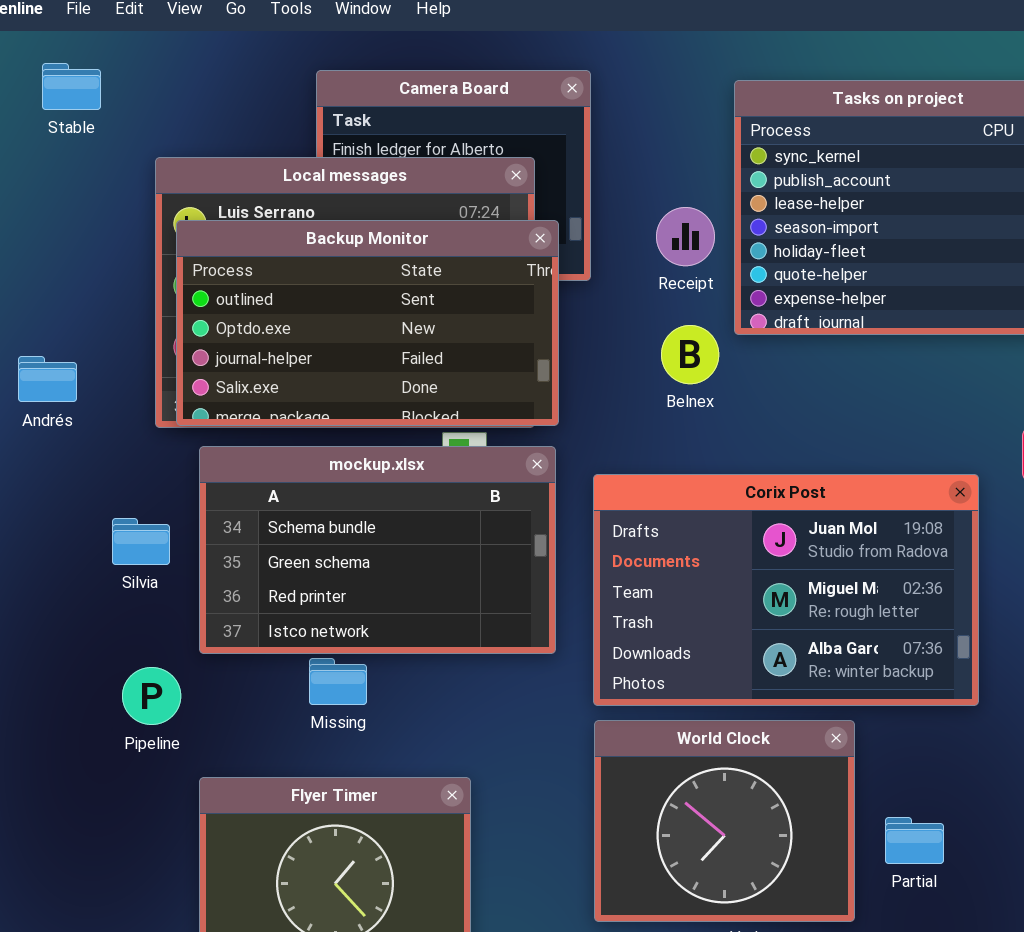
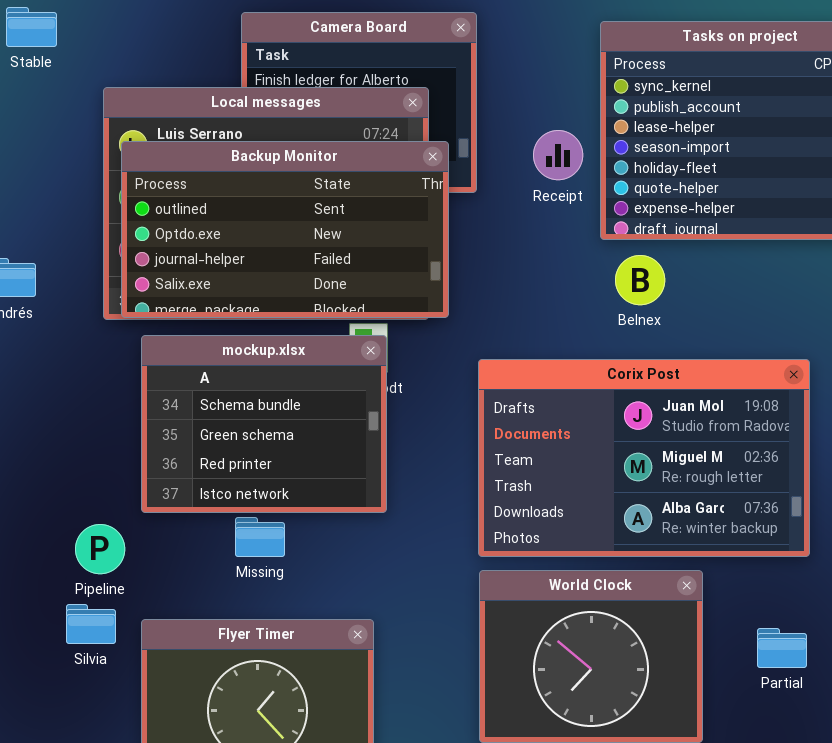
Belnex: [661,325,719,384] -> [615,255,665,305], moved
mockup.xlsx: [199,446,556,654] -> [141,335,387,513], resized
Silvia: [112,518,170,565] -> [66,604,116,644], moved
Partial: [885,817,944,864] -> [757,628,807,668], moved

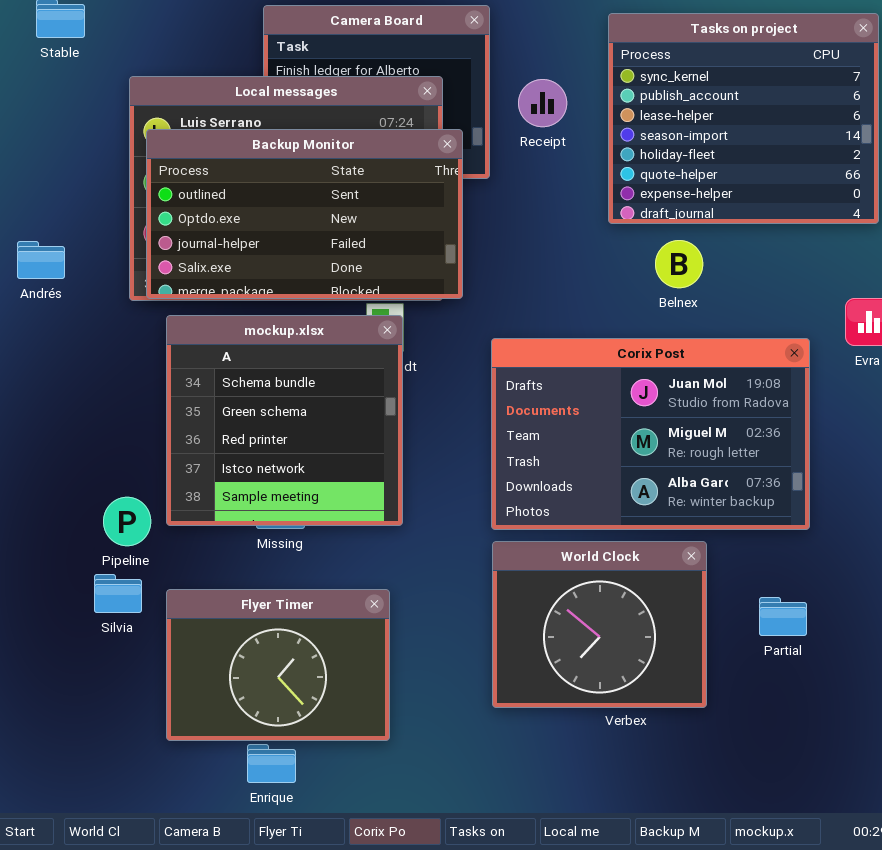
Receipt: [533,130,583,180] -> [518,79,567,127], moved
Belnex: [615,255,665,305] -> [655,240,703,288], moved
mockup.xlsx: [141,335,387,513] -> [166,315,403,526], resized

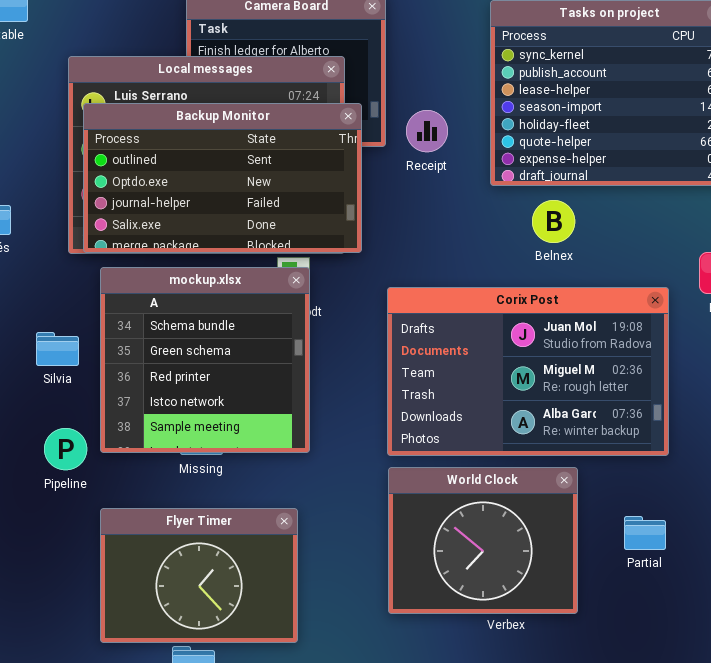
Receipt: [518,79,567,127] -> [406,110,448,152], moved
Silvia: [94,574,142,613] -> [36,332,79,366], moved

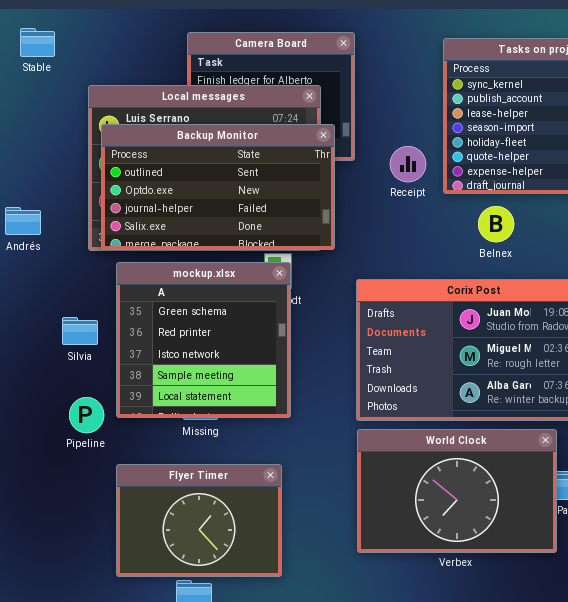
Receipt: [406,110,448,152] -> [390,146,426,182], moved
mockup.xlsx: [100,267,310,453] -> [116,262,291,418], scrolled down 1 row
World Clock: [388,467,578,614] -> [357,429,557,553], resized

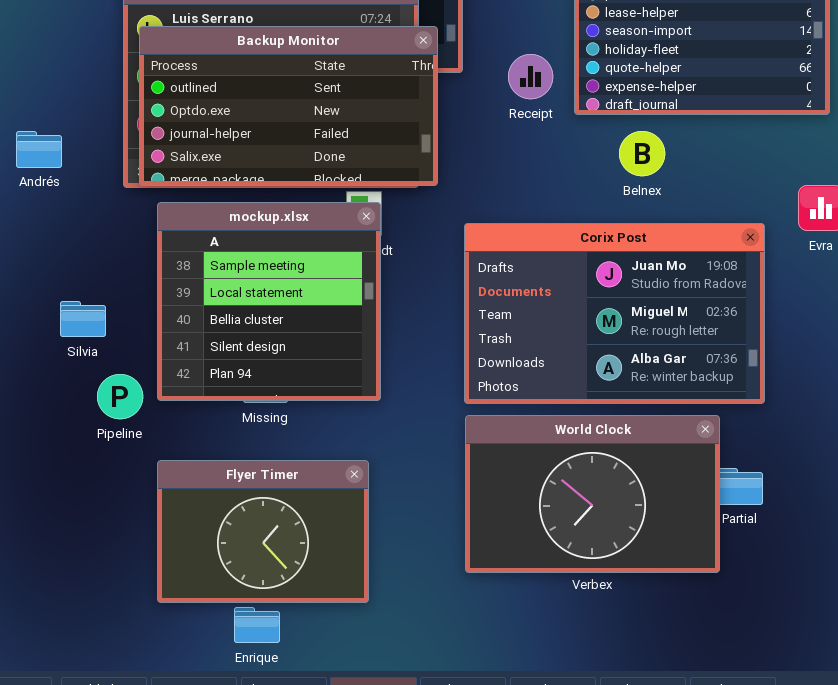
mockup.xlsx: [116,262,291,418] -> [157,202,381,401], scrolled down 3 rows
Silvia: [62,317,98,345] -> [60,301,106,337], moved

